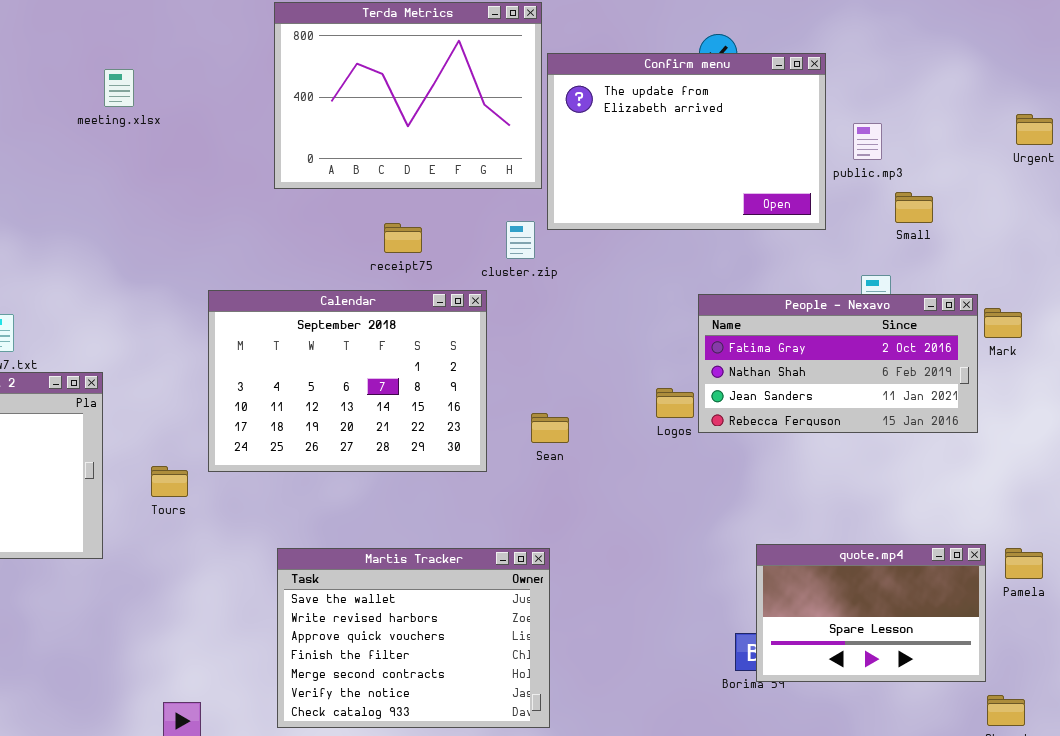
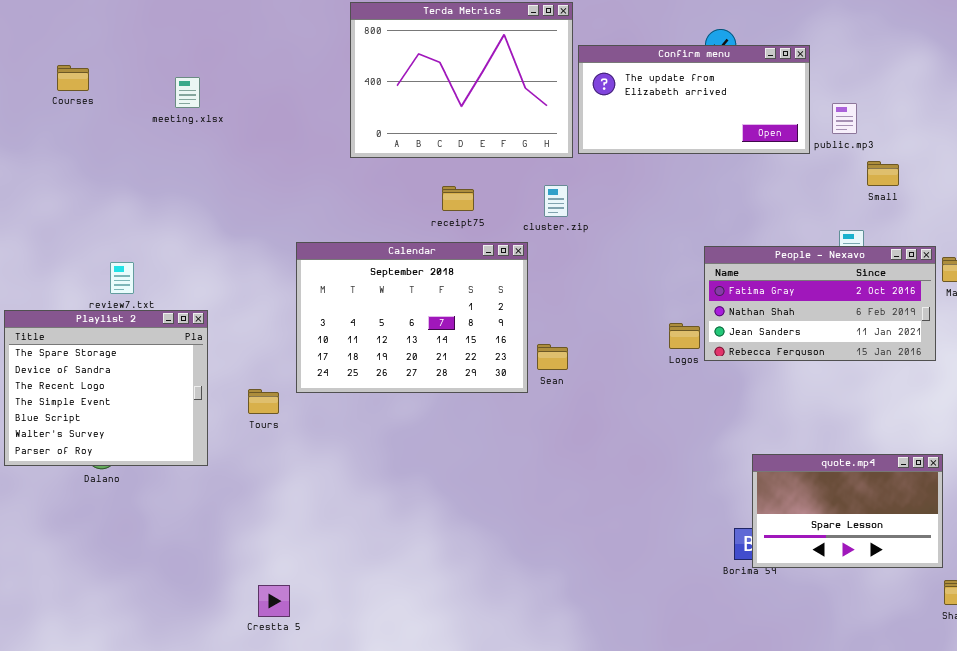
Confirm menu: [547,53,826,230] -> [578,45,810,154], resized
meeting.xlsx: [104,69,134,107] -> [175,77,200,108], moved
Sean: [531,413,569,443] -> [537,344,568,370], moved
Martis Tracker: [277,548,550,728] -> none, closed

